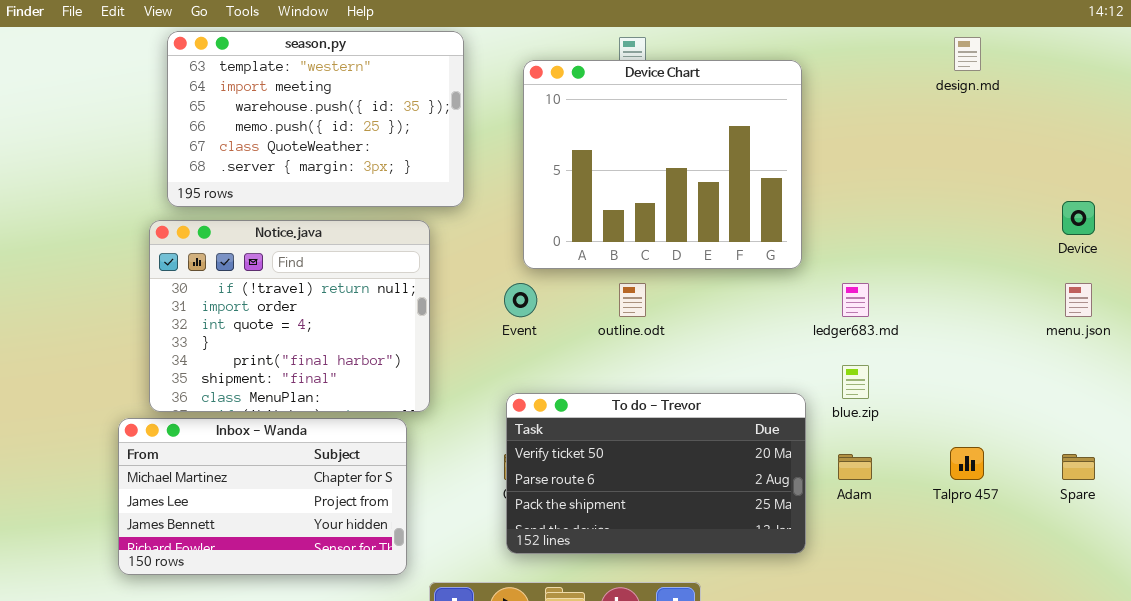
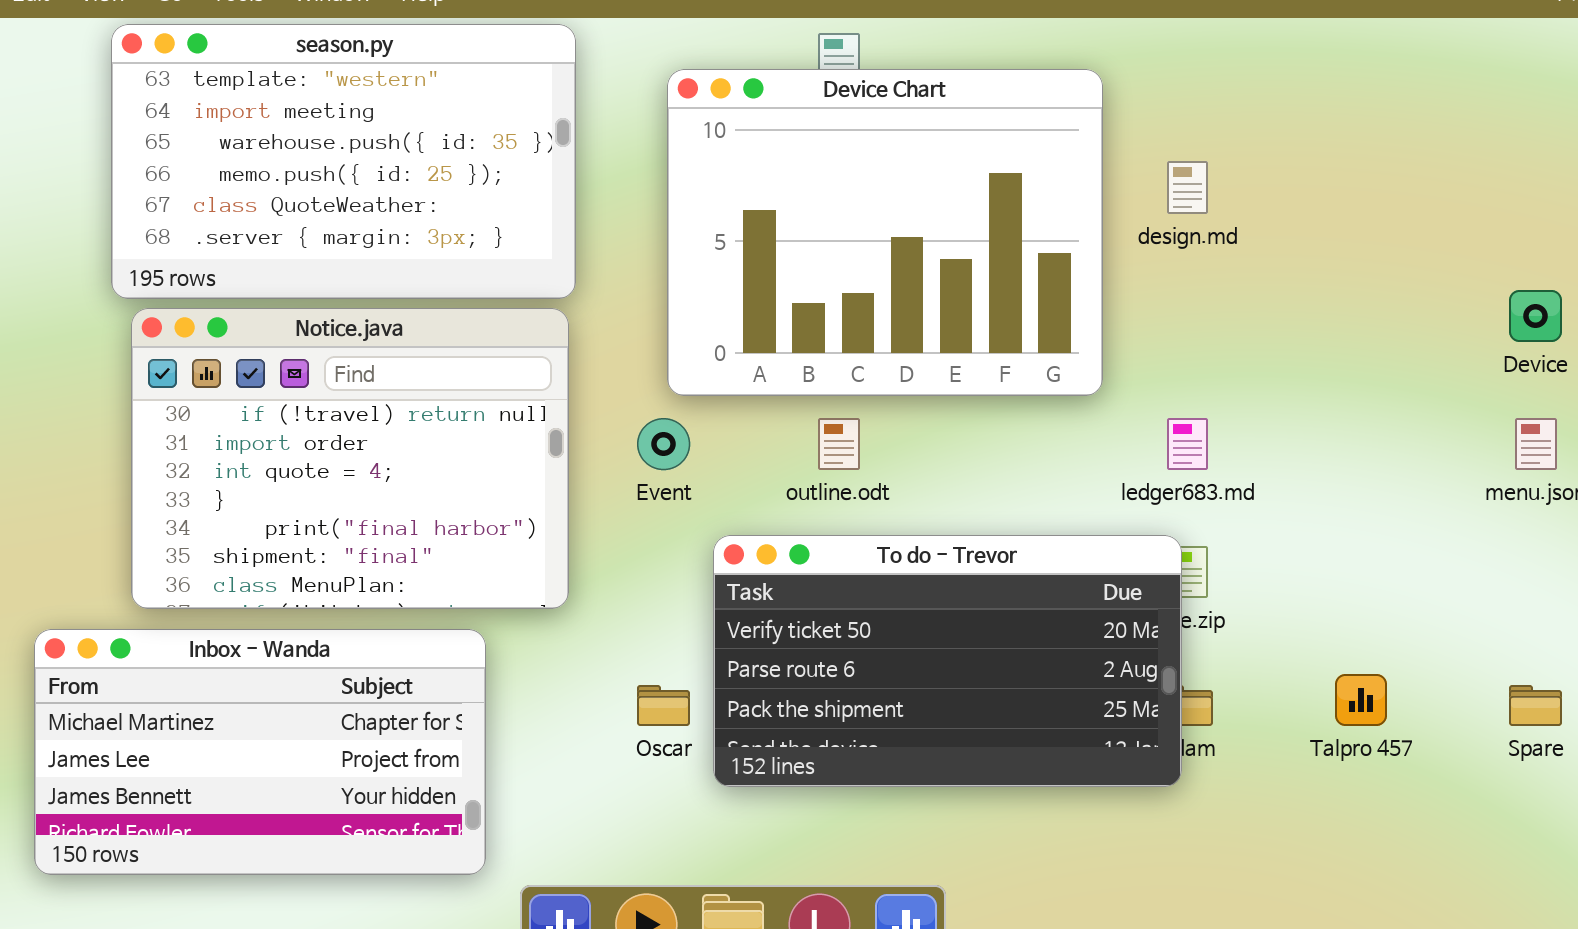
design.md: [954,37,981,71] -> [1167,161,1208,214], moved
Notice.java: [149,220,430,412] -> [131,308,569,609], moved
To do - Trevor: [506,393,806,554] -> [713,535,1182,787], moved

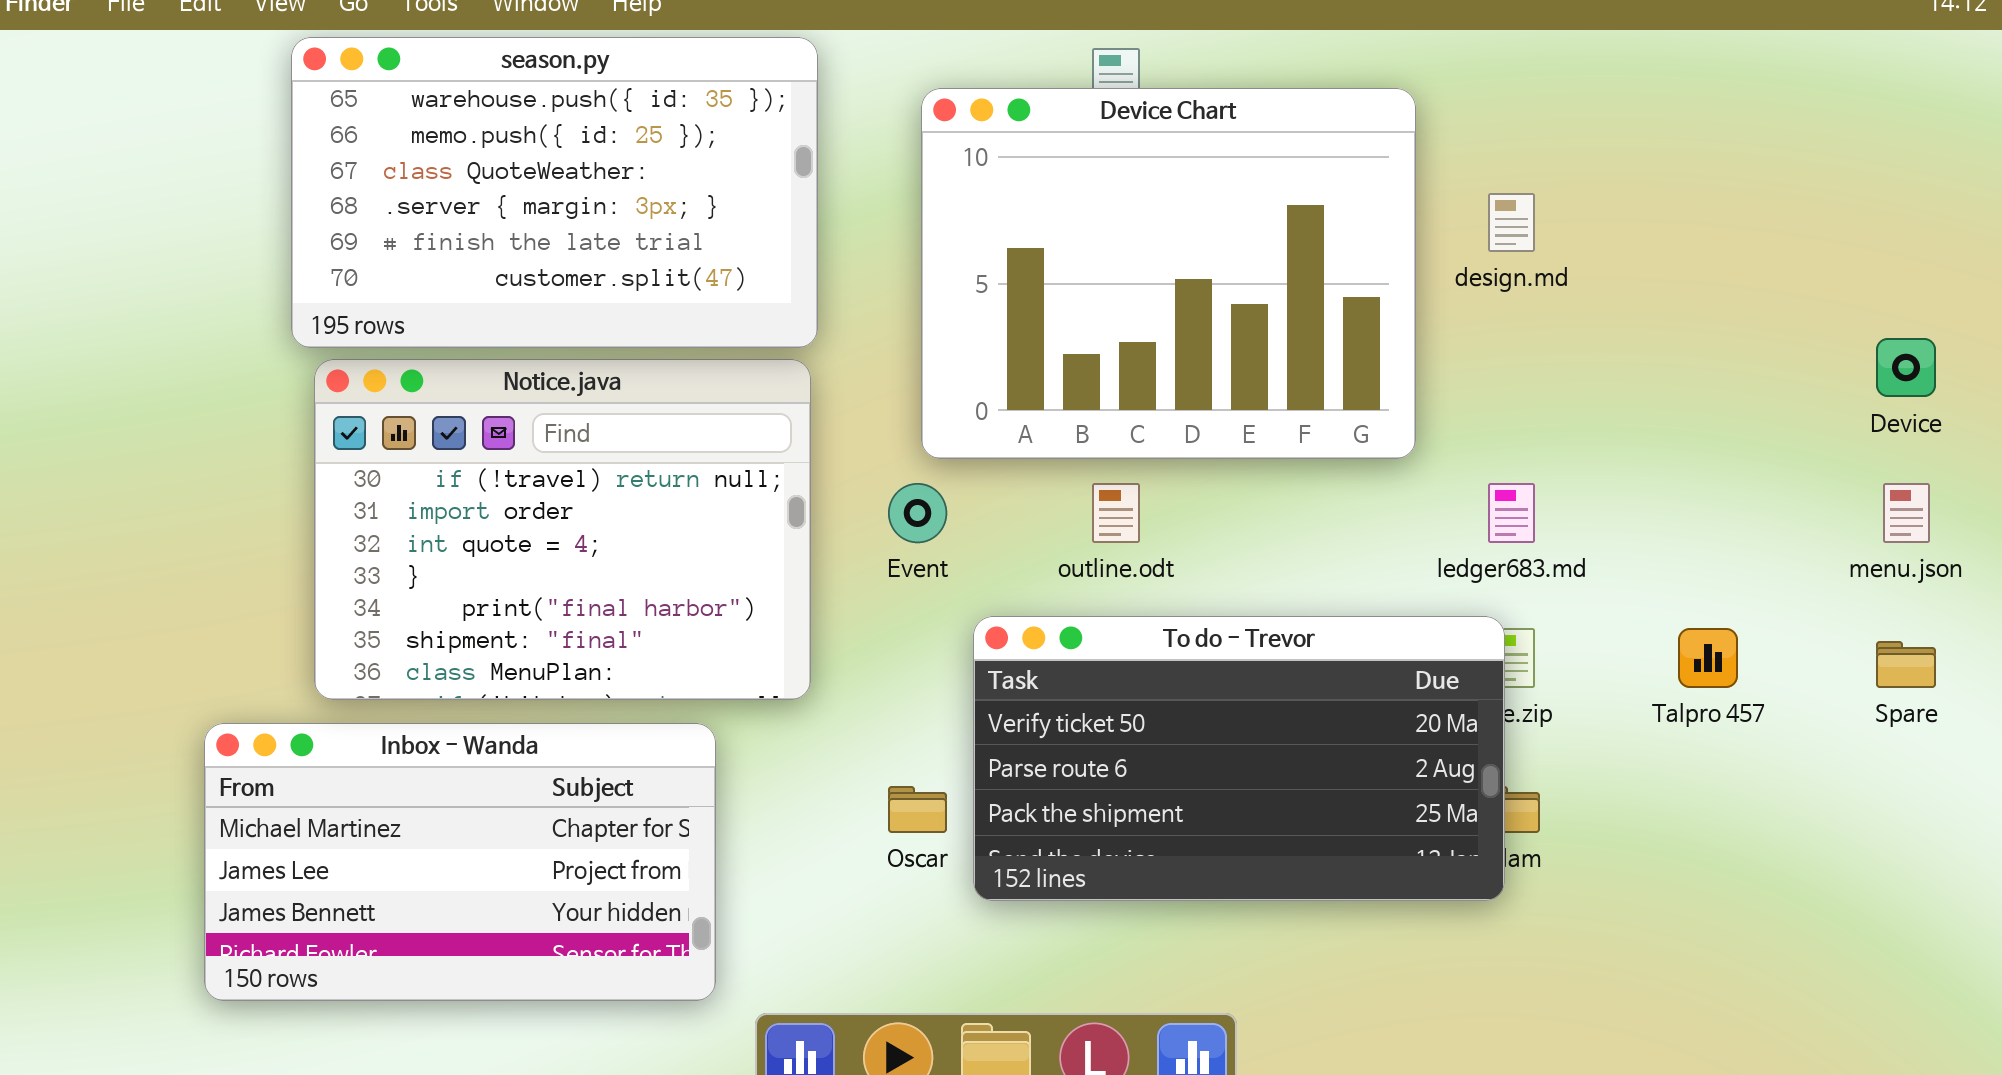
season.py: [111,24,576,299] -> [291,37,818,348], scrolled down 2 rows
Talpro 457: [1335,674,1387,726] -> [1678,628,1738,688], moved
Spare: [1509,685,1562,726] -> [1876,641,1936,688], moved

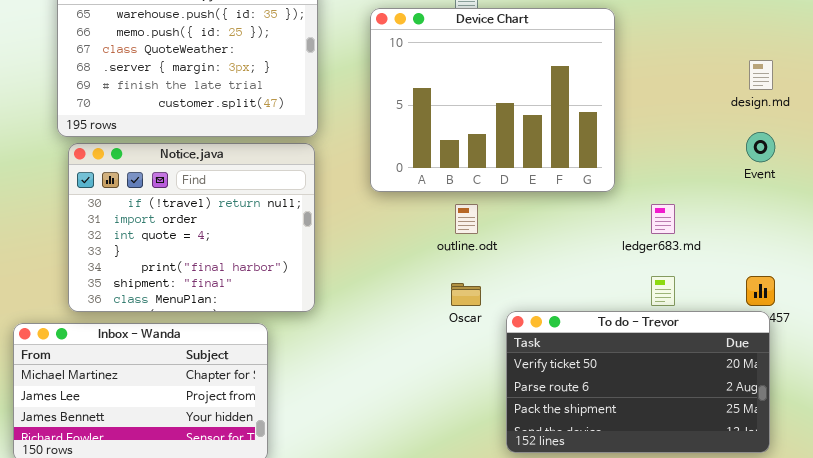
design.md: [1488,193,1535,252] -> [749,60,773,90], moved
Event: [888,483,947,543] -> [746,132,775,162], moved
To do - Trevor: [973,616,1505,901] -> [506,311,770,453], moved
Oscar: [888,786,947,833] -> [451,283,481,306], moved

